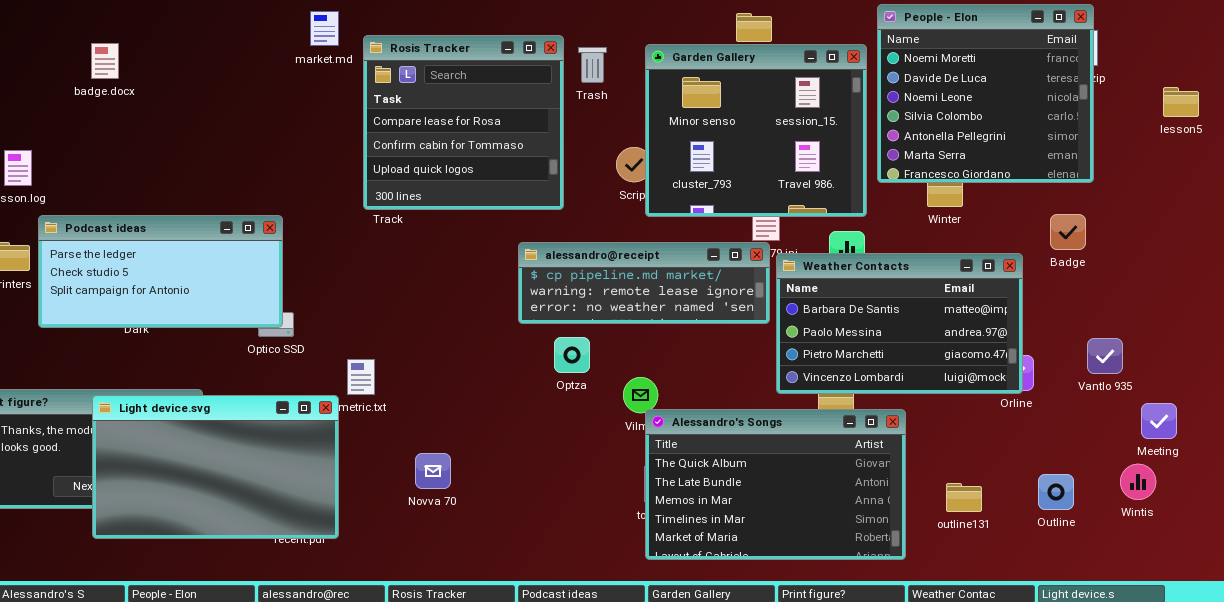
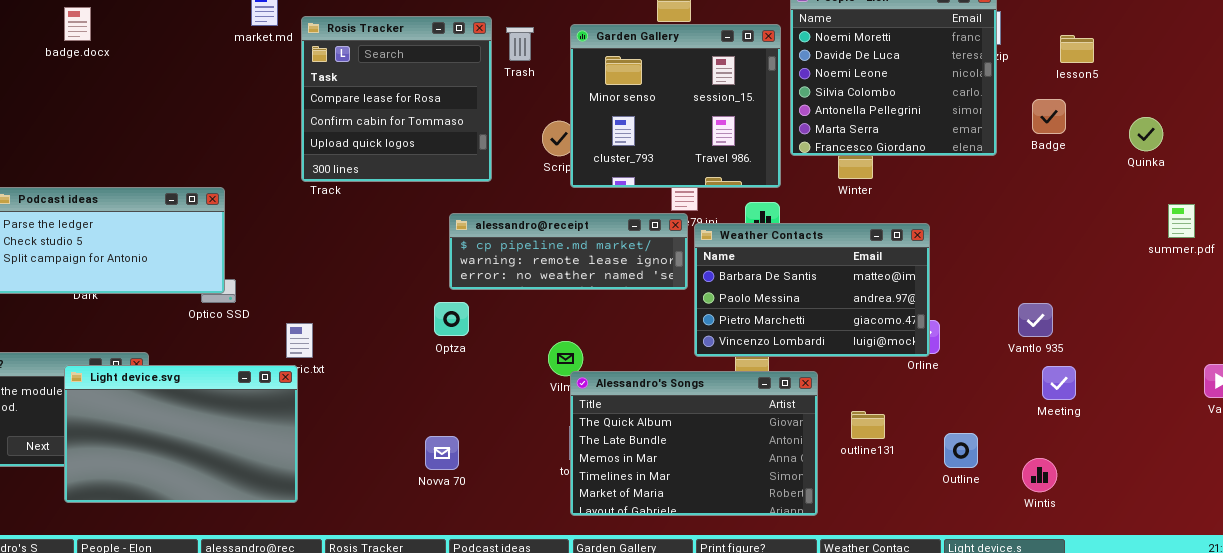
badge.docx: [91,43,119,79] -> [64,7,91,41], moved
lesson5: [1163,87,1199,117] -> [1060,35,1094,63], moved
Badge: [1050,214,1086,250] -> [1032,99,1066,134], moved
Optza: [554,337,590,373] -> [434,302,469,336], moved
Vantlo 935: [1087,338,1123,374] -> [1018,303,1053,337], moved
Light device.svg: [92,395,339,539] -> [64,365,298,503], moved
Novva 70: [415,453,451,489] -> [425,436,459,470], moved
Wintis: [1120,464,1156,500] -> [1022,458,1057,492], moved
outline131: [946,483,982,512] -> [851,411,885,439], moved

